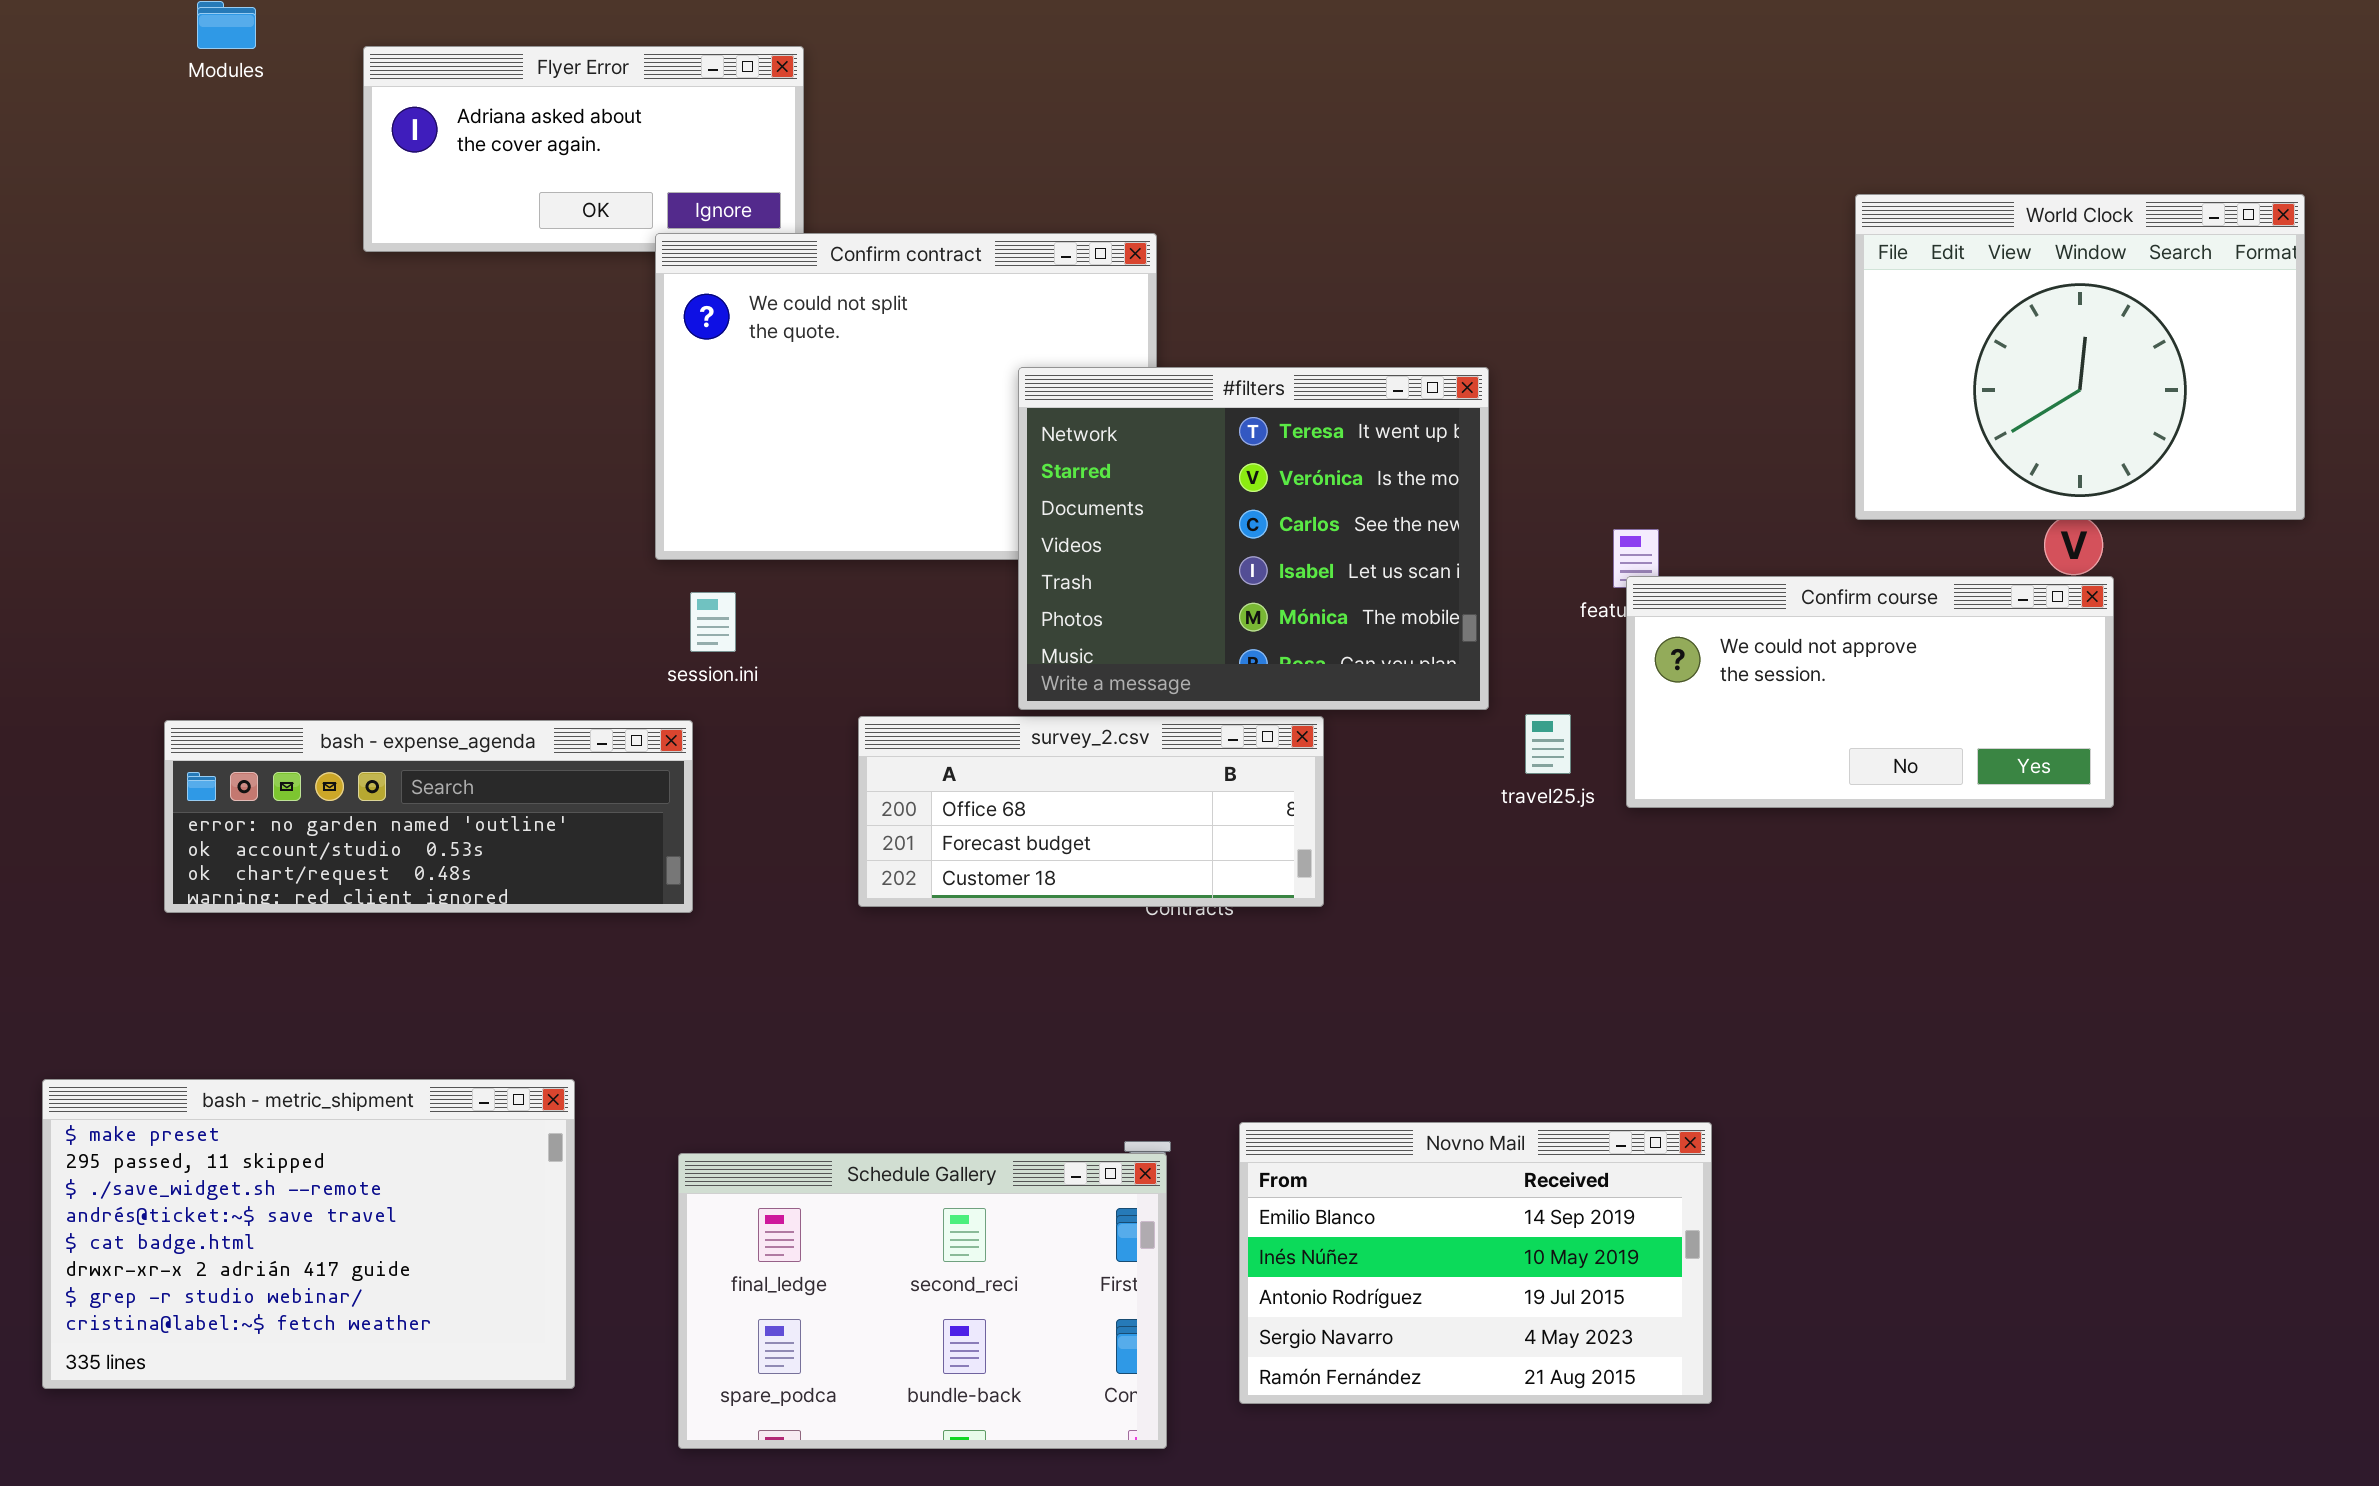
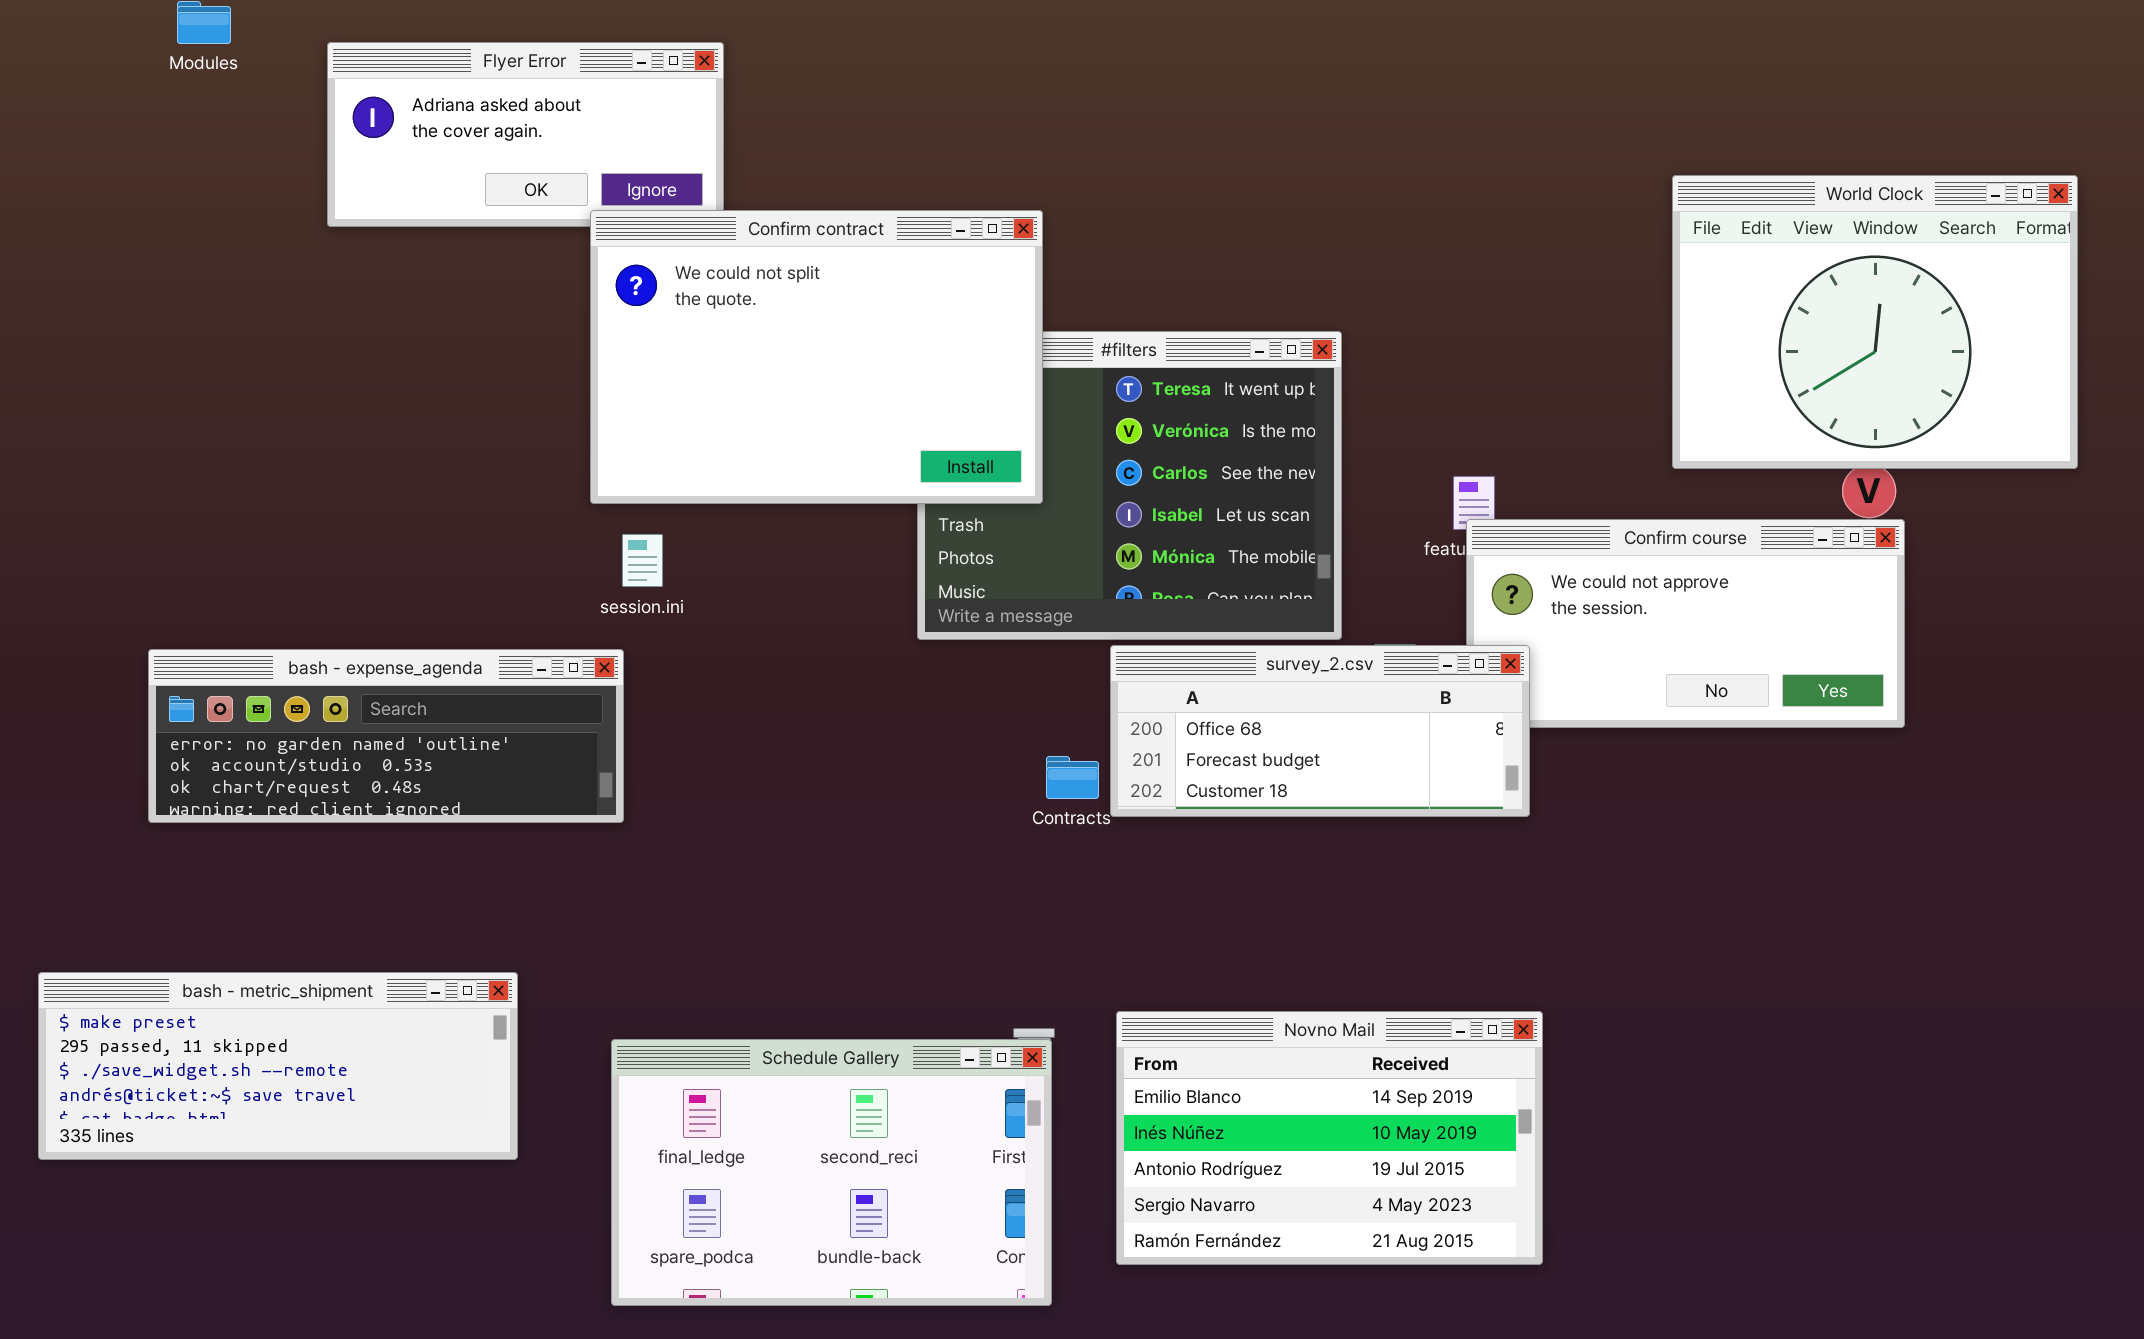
Confirm contract: [655,233,1157,560] -> [590,210,1043,504], raised
survey_2.csv: [858,716,1324,907] -> [1110,645,1530,817], moved
bash - metric_shipment: [42,1079,575,1389] -> [38,972,518,1160], resized

